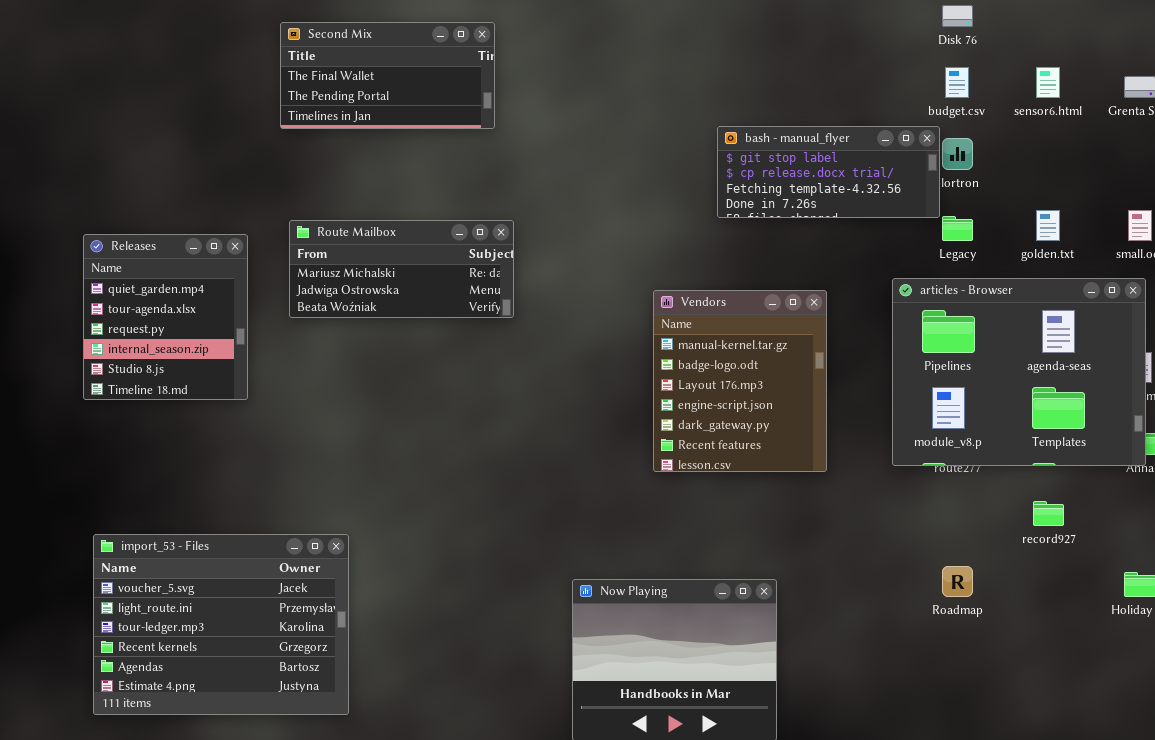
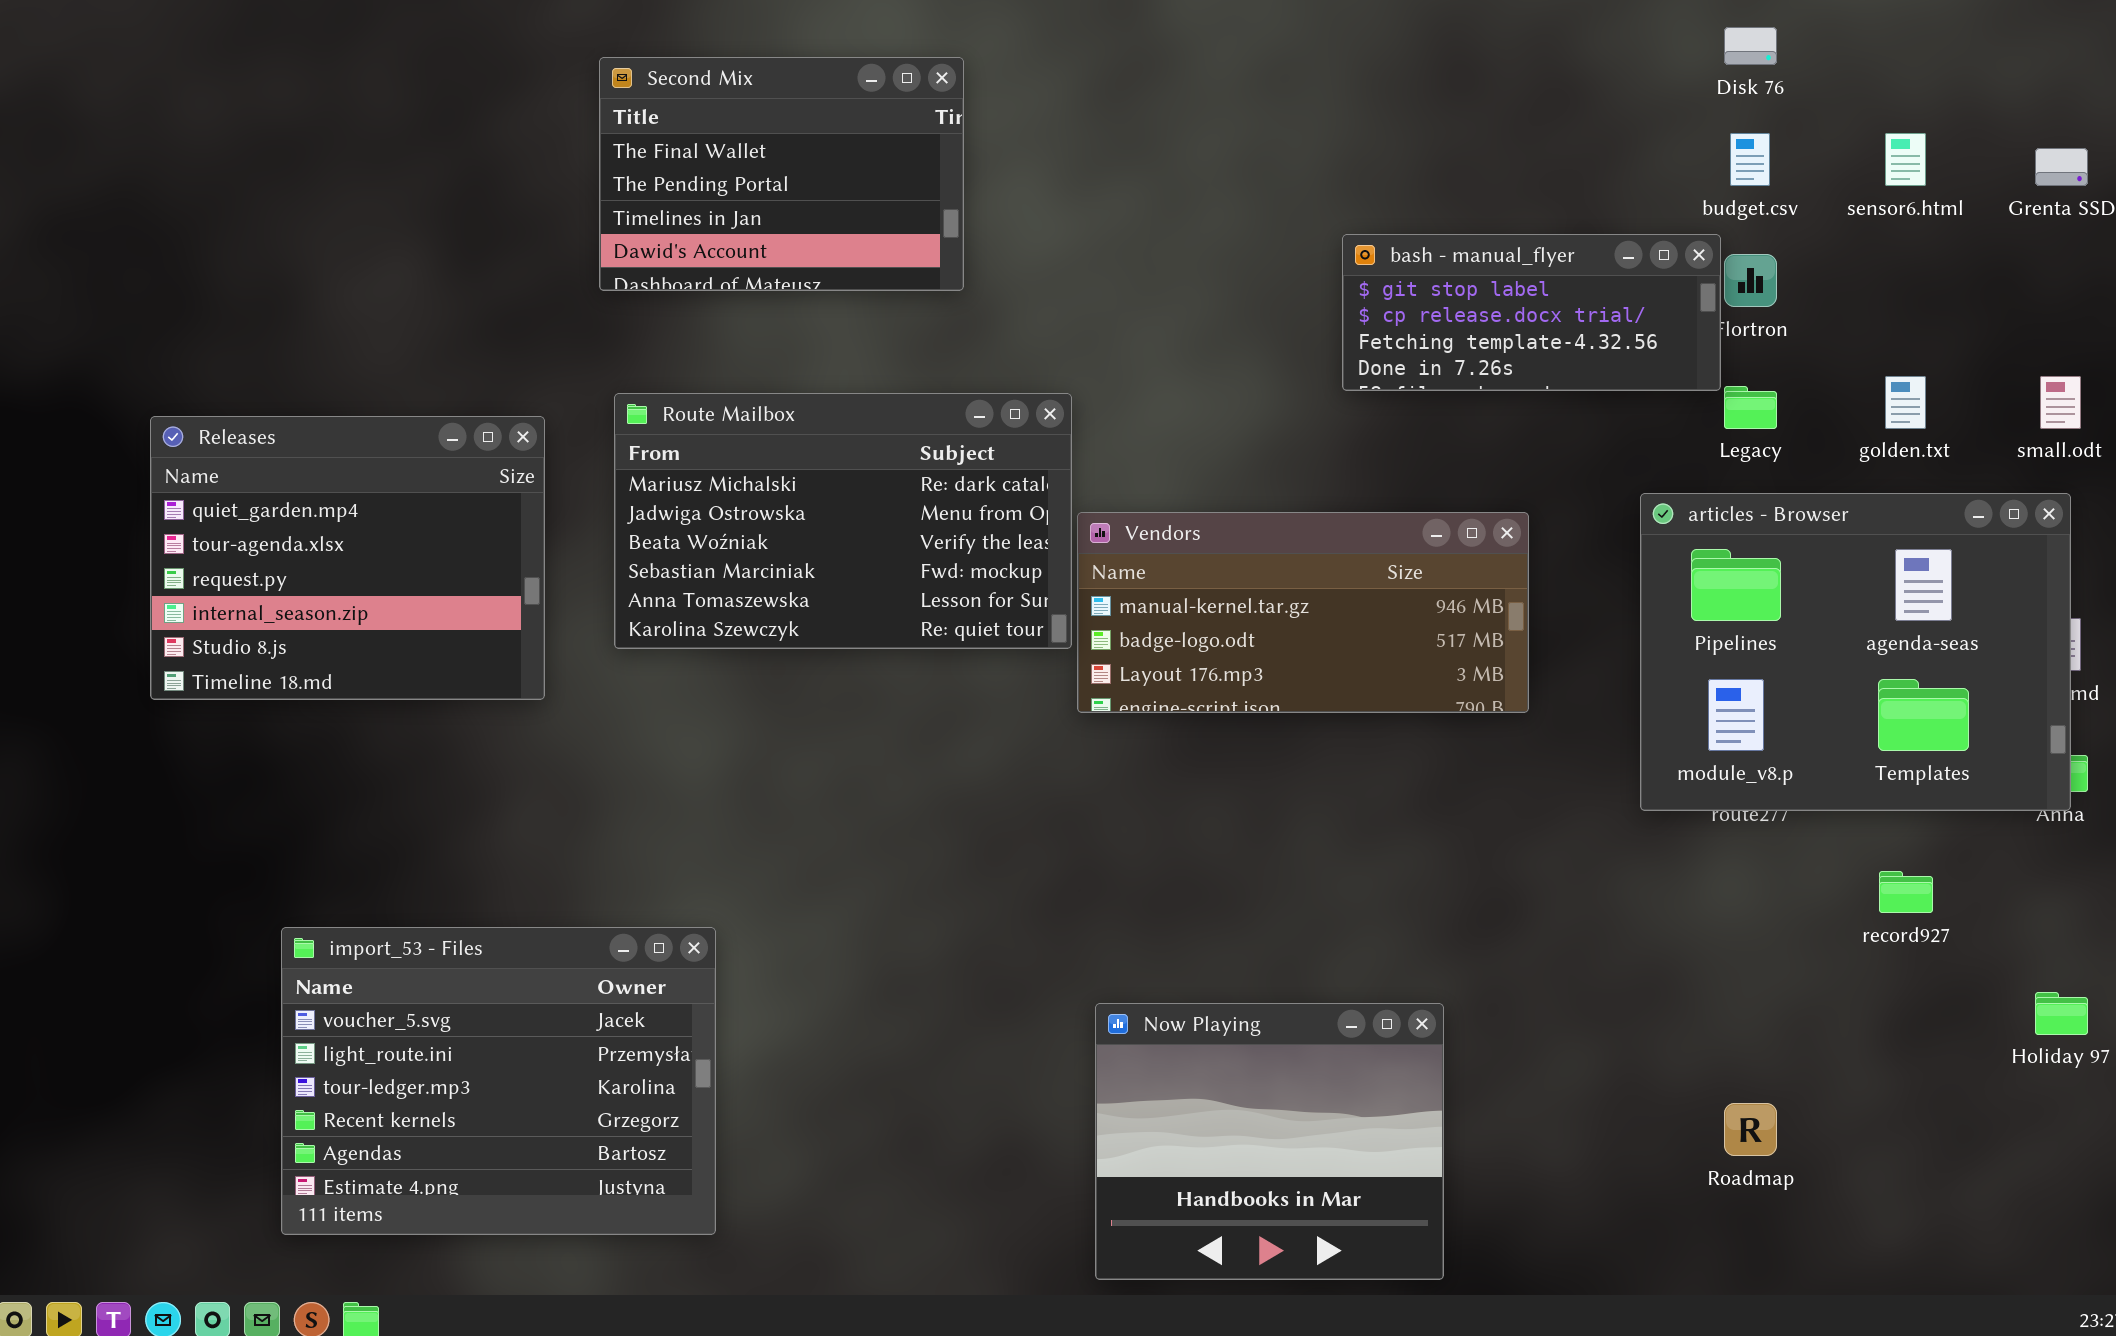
Second Mix: [280,22,495,129] -> [599,57,964,291], resized
Route Mailbox: [289,220,514,318] -> [614,393,1072,649], resized
Releases: [83,234,248,400] -> [150,416,545,700], resized
Vendors: [653,290,827,472] -> [1077,512,1529,713], resized
Roadmap: [942,566,973,597] -> [1724,1103,1777,1156], moved

